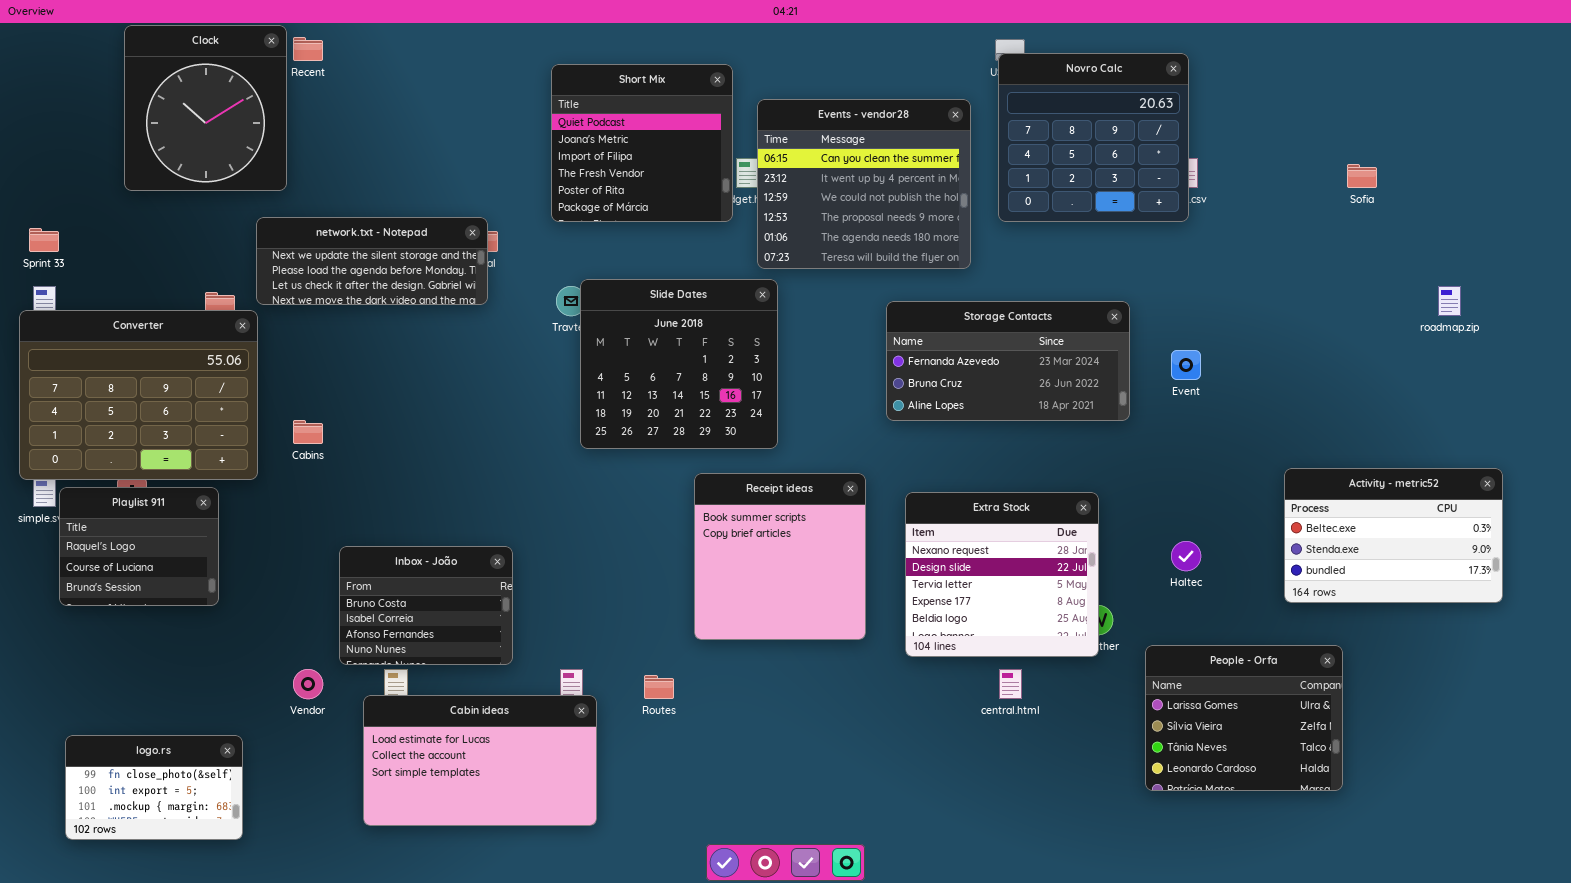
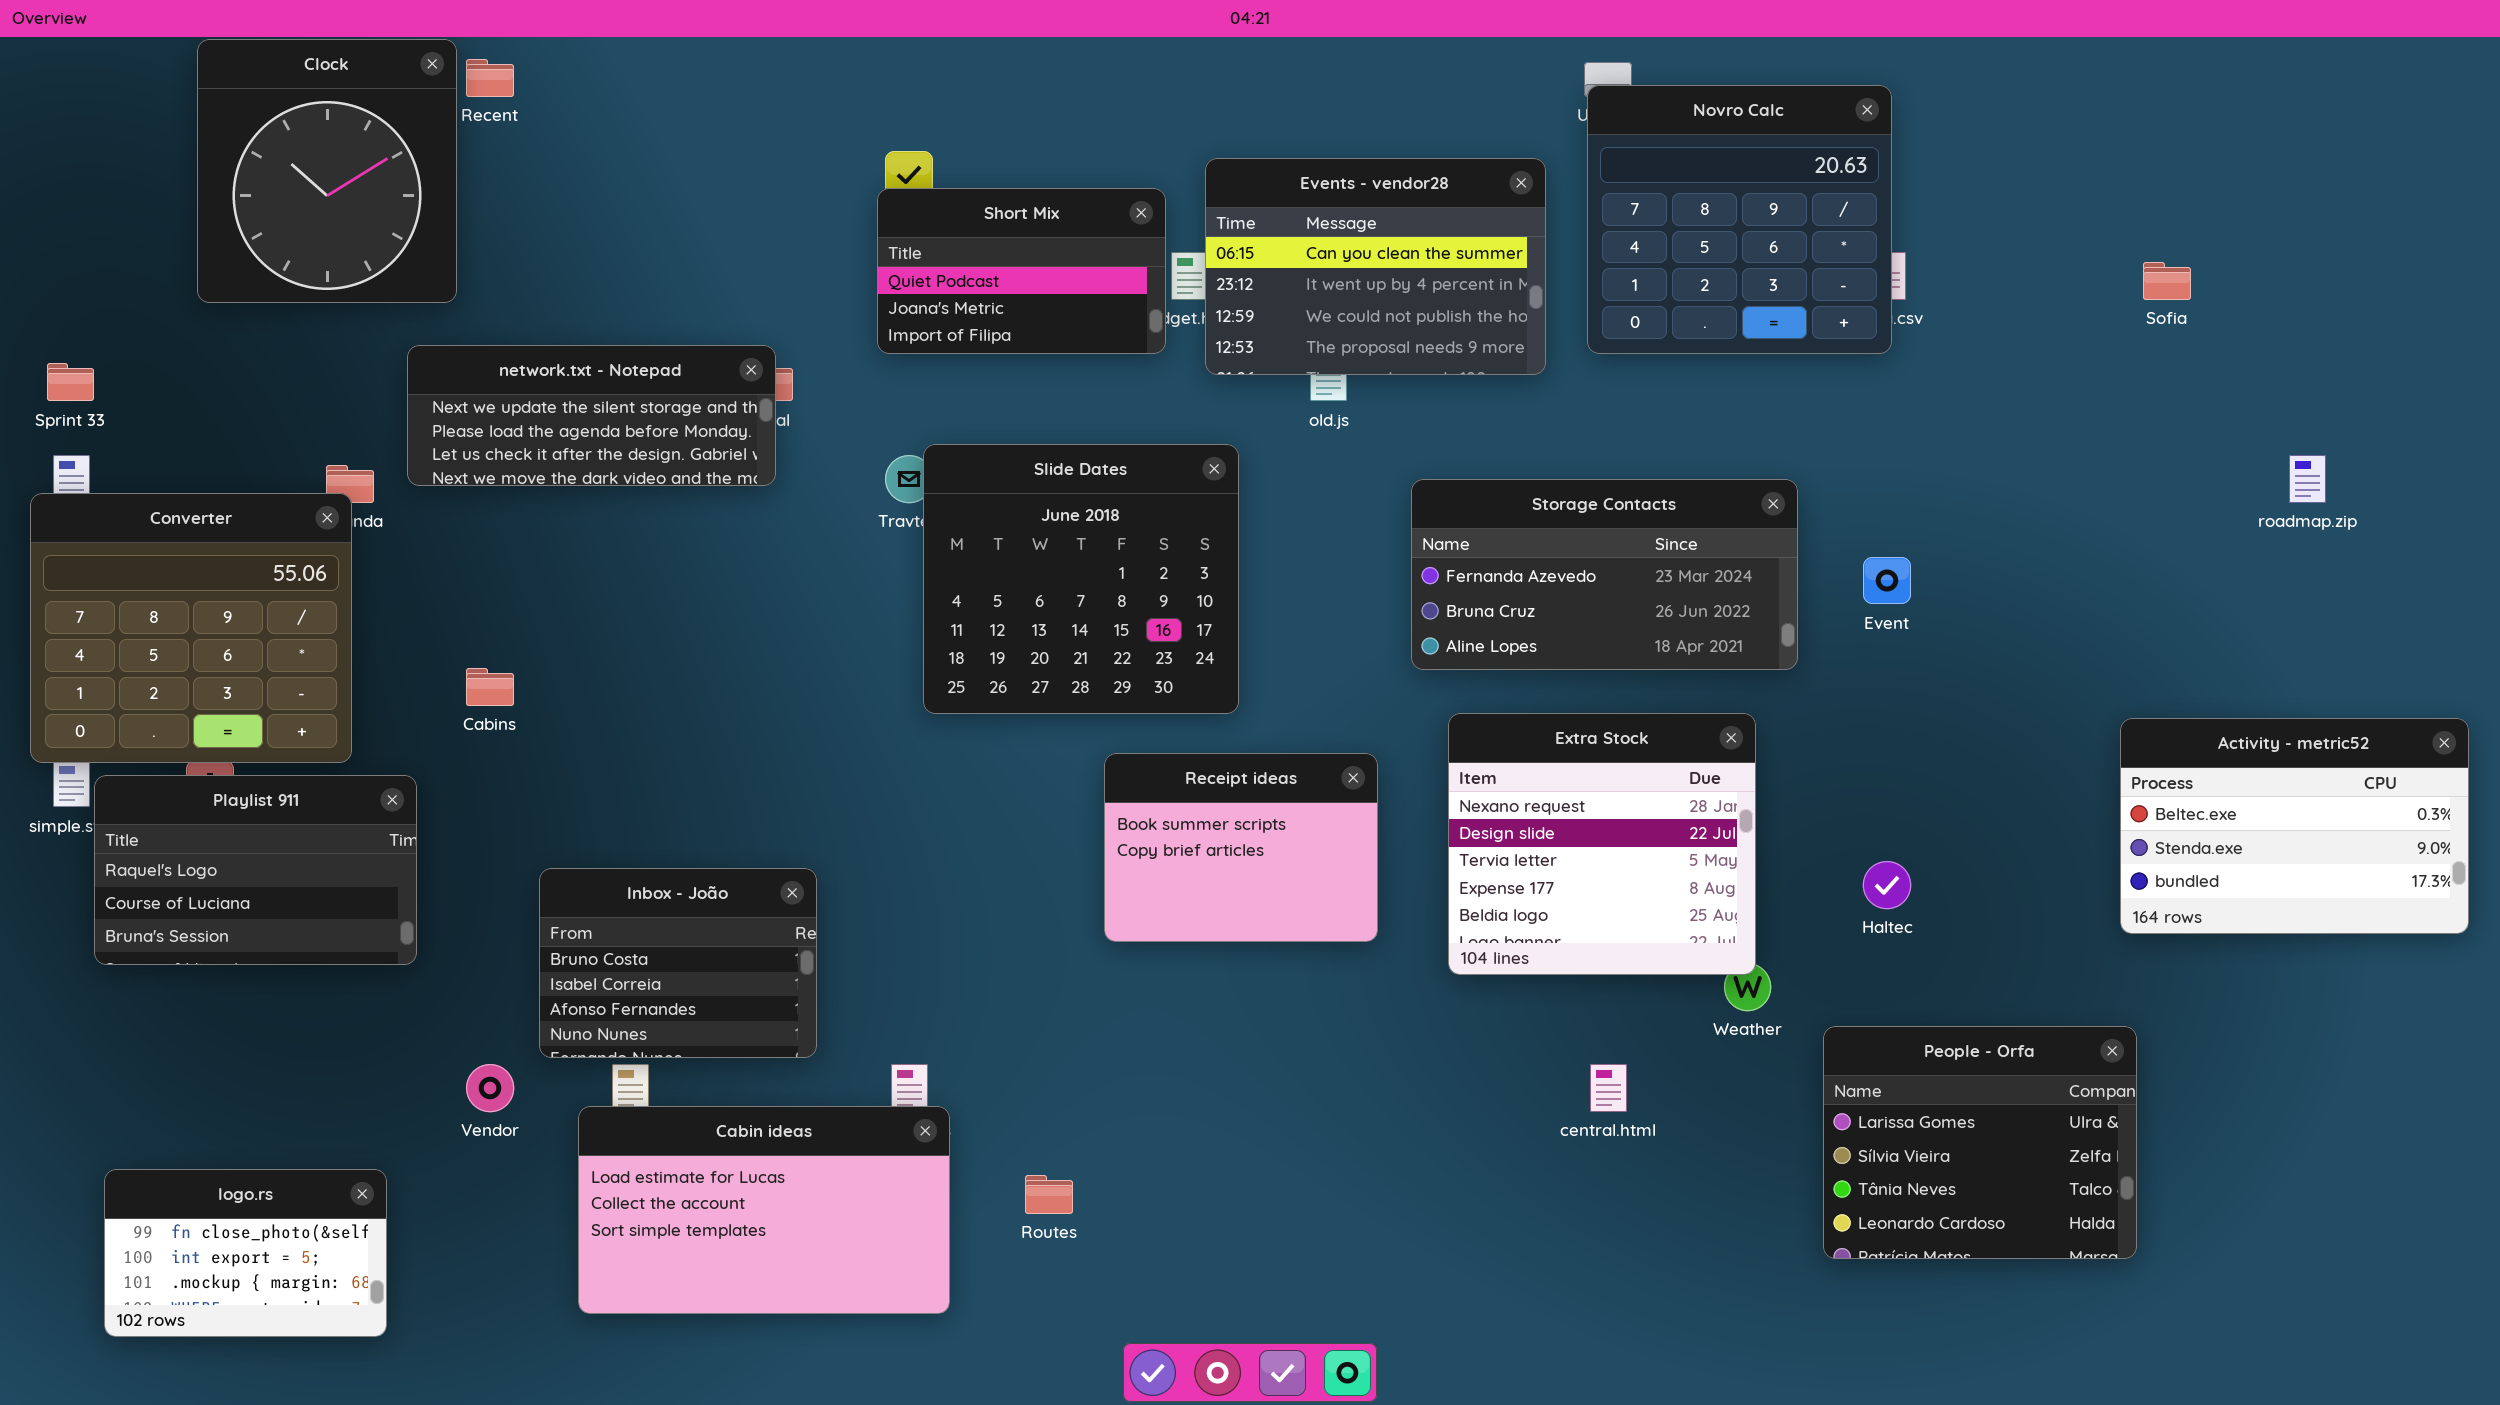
Short Mix: [551,64,733,222] -> [877,188,1166,354], resized
Events - vendor28: [757,99,971,269] -> [1205,158,1546,375], resized
Converter: [19,310,258,480] -> [30,493,352,763], resized
Activity - metric52: [1284,468,1503,603] -> [2120,718,2469,934], moved
Receipt ideas: [694,473,866,640] -> [1104,753,1378,942], resized
Playlist 911: [59,487,219,606] -> [94,775,417,965], resized
Extra Stock: [905,492,1099,657] -> [1448,713,1756,975], moved
Routes: [644,675,674,699] -> [1025,1175,1073,1214], moved

